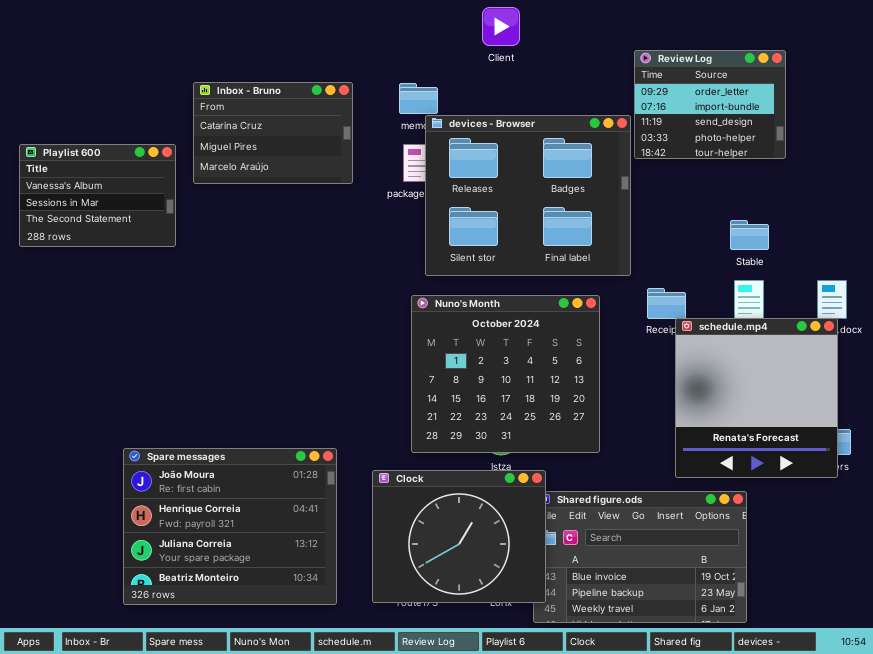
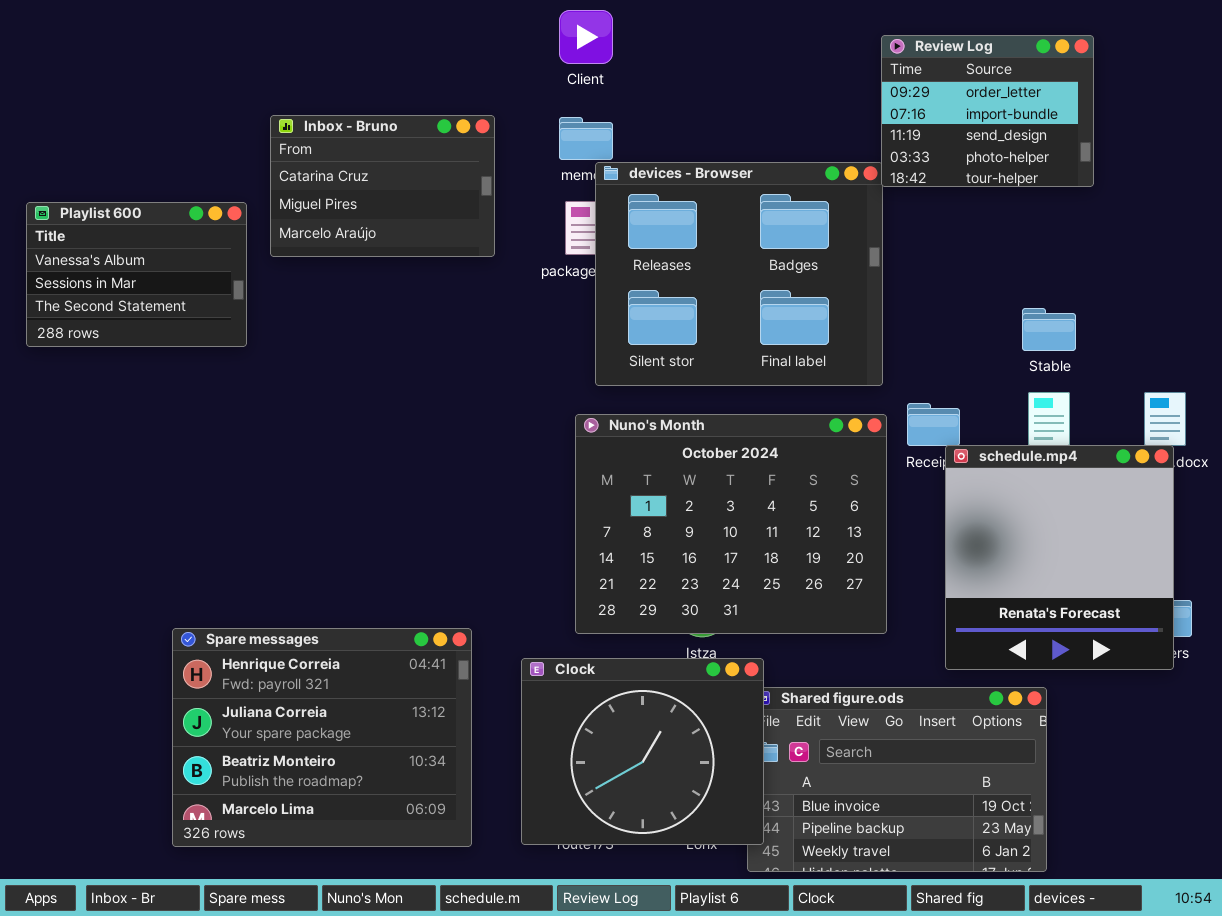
Client: [482,7,520,46] -> [559,10,613,64], moved
Review Log: [634,50,786,159] -> [881,35,1094,187], moved
Nuno's Month: [411,295,600,453] -> [575,414,887,634], resized
Spare messages: [123,448,337,605] -> [172,628,472,847], scrolled down 1 row

